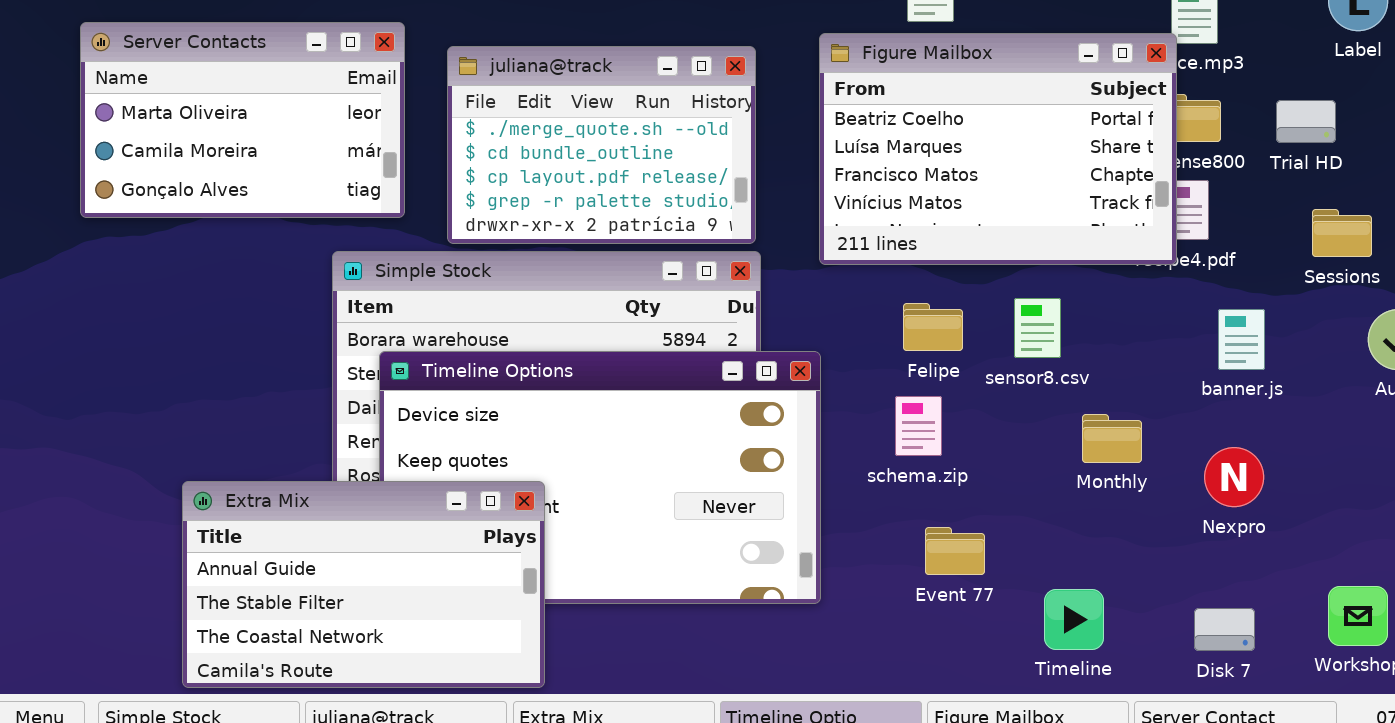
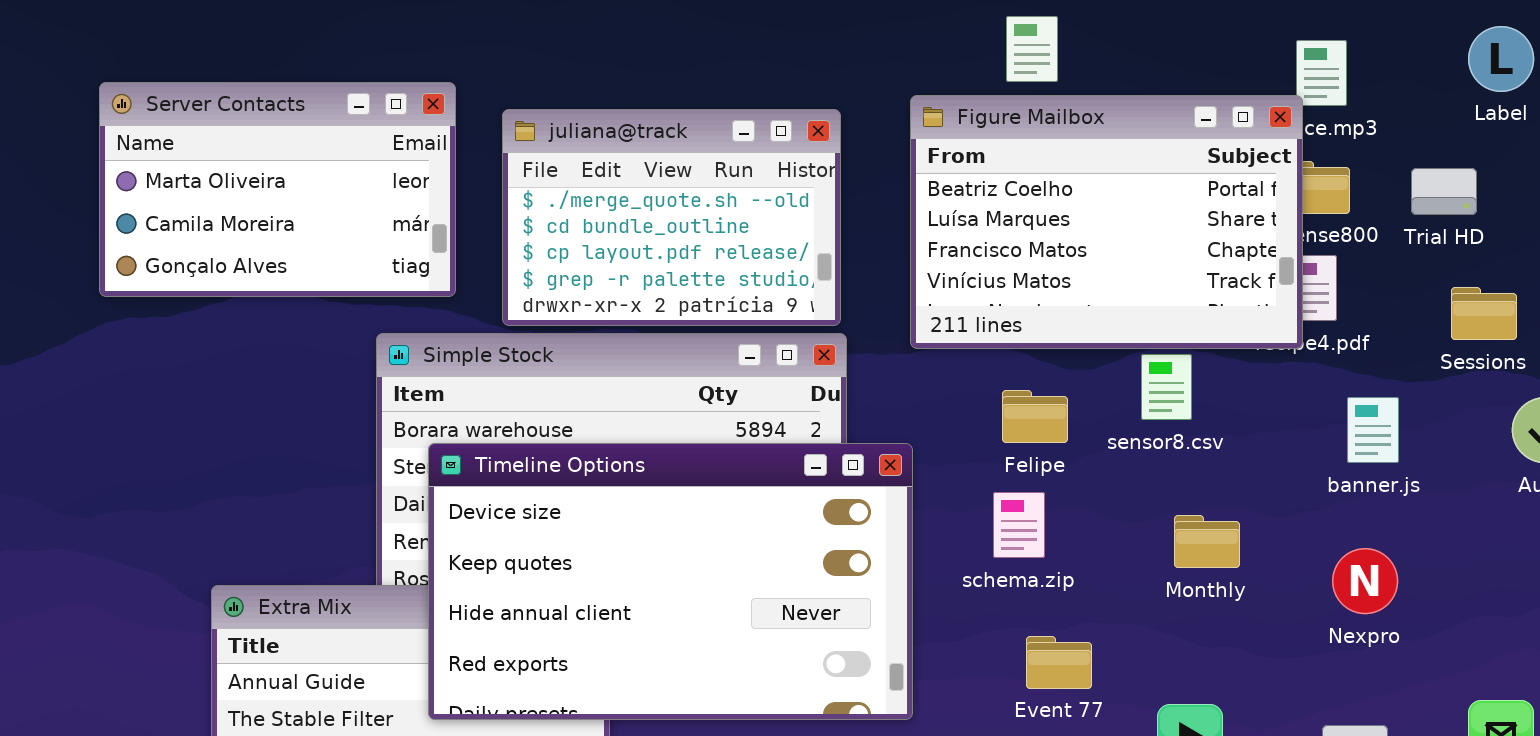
sensor8.csv: [1014,298,1061,358] -> [1141,354,1192,420], moved
Timeline Options: [379,351,821,604] -> [428,443,913,720], raised
Monthly: [1082,414,1142,463] -> [1174,515,1240,568], moved

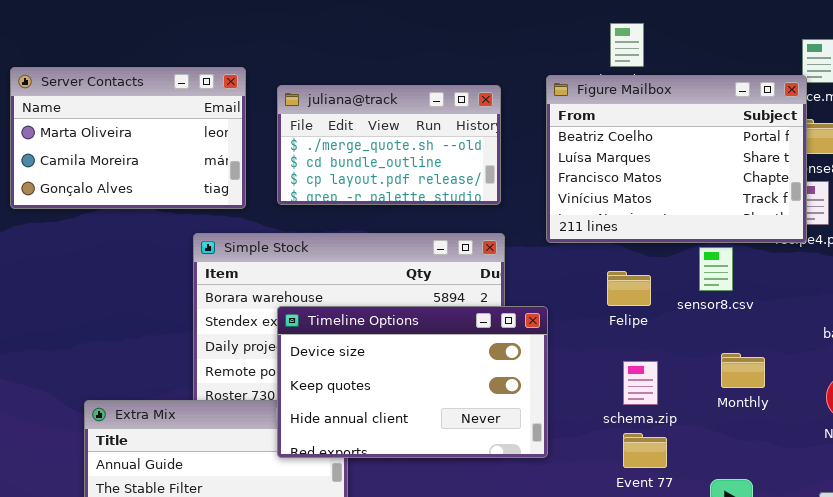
juliana@track: [502,109,841,326] -> [277,85,501,205], resized
Timeline Options: [428,443,913,720] -> [277,306,548,458], resized
schema.zip: [993,492,1045,558] -> [623,361,658,405], moved

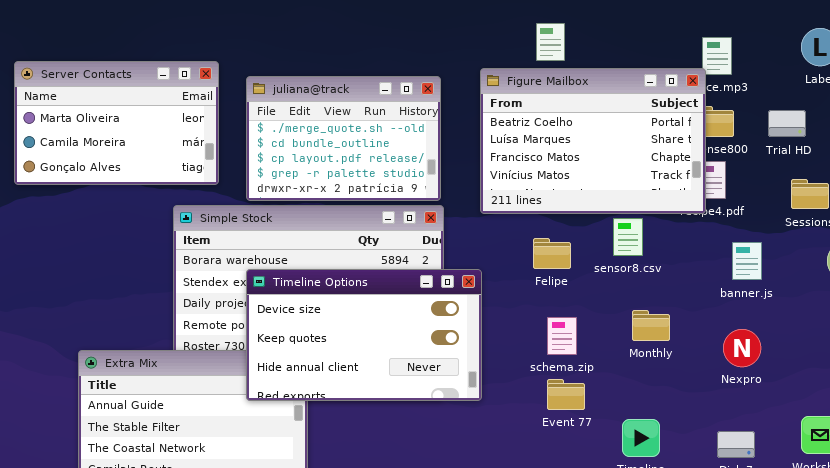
juliana@track: [277,85,501,205] -> [246,76,441,201], resized

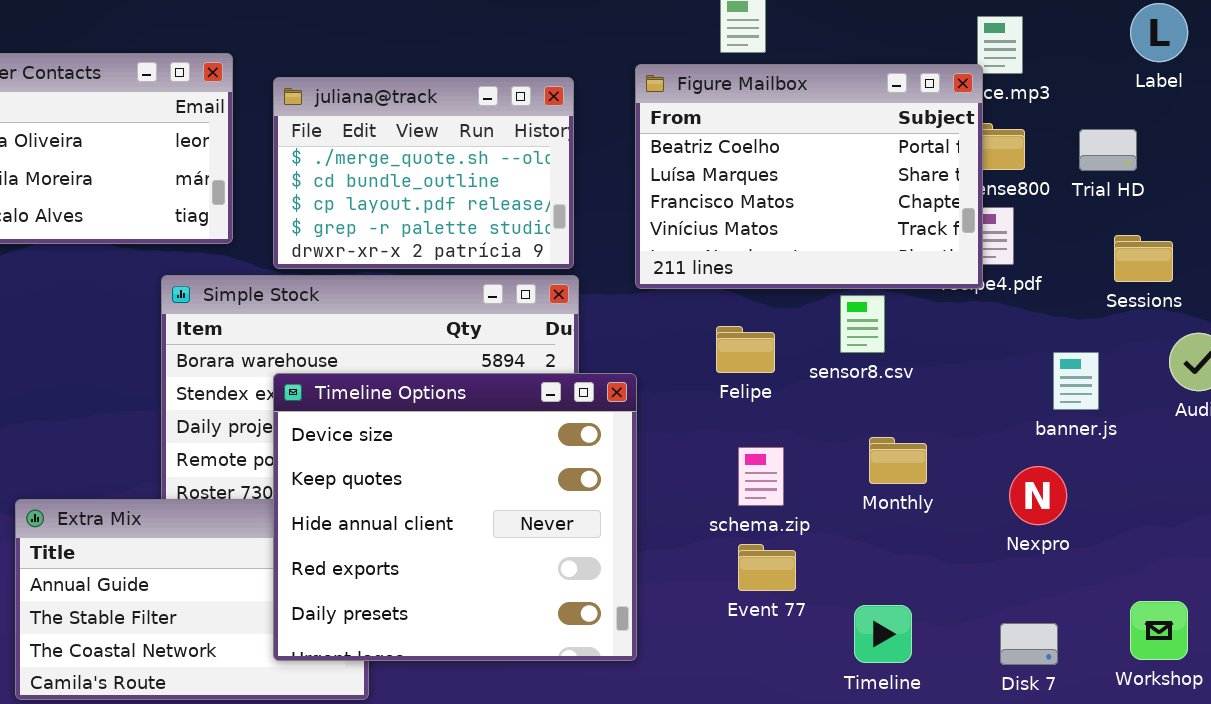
banner.js: [732,242,762,280] -> [1053,352,1099,410], moved
Timeline Options: [246,269,482,401] -> [273,373,637,661], resized

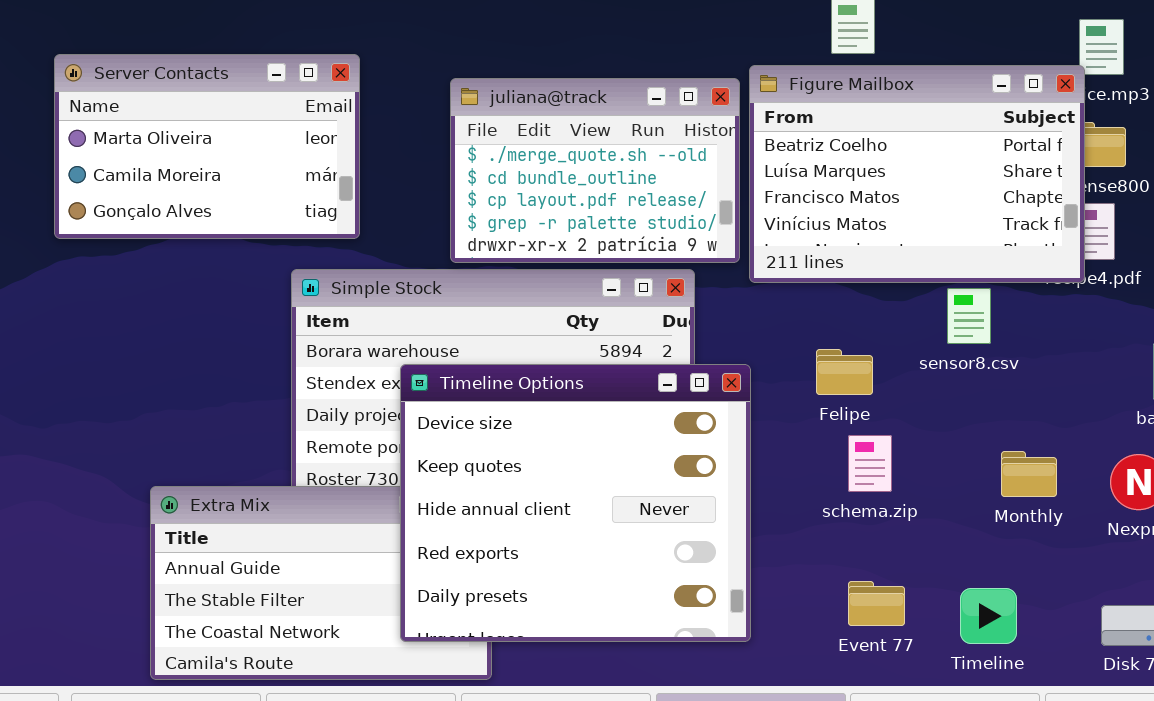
juliana@track: [273,77,574,269] -> [450,78,740,263], moved
Felipe: [716,326,775,373] -> [816,349,873,395], moved
Monthly: [869,437,927,484] -> [1001,451,1057,497], moved
Event 77: [738,544,796,591] -> [848,581,905,626], moved

